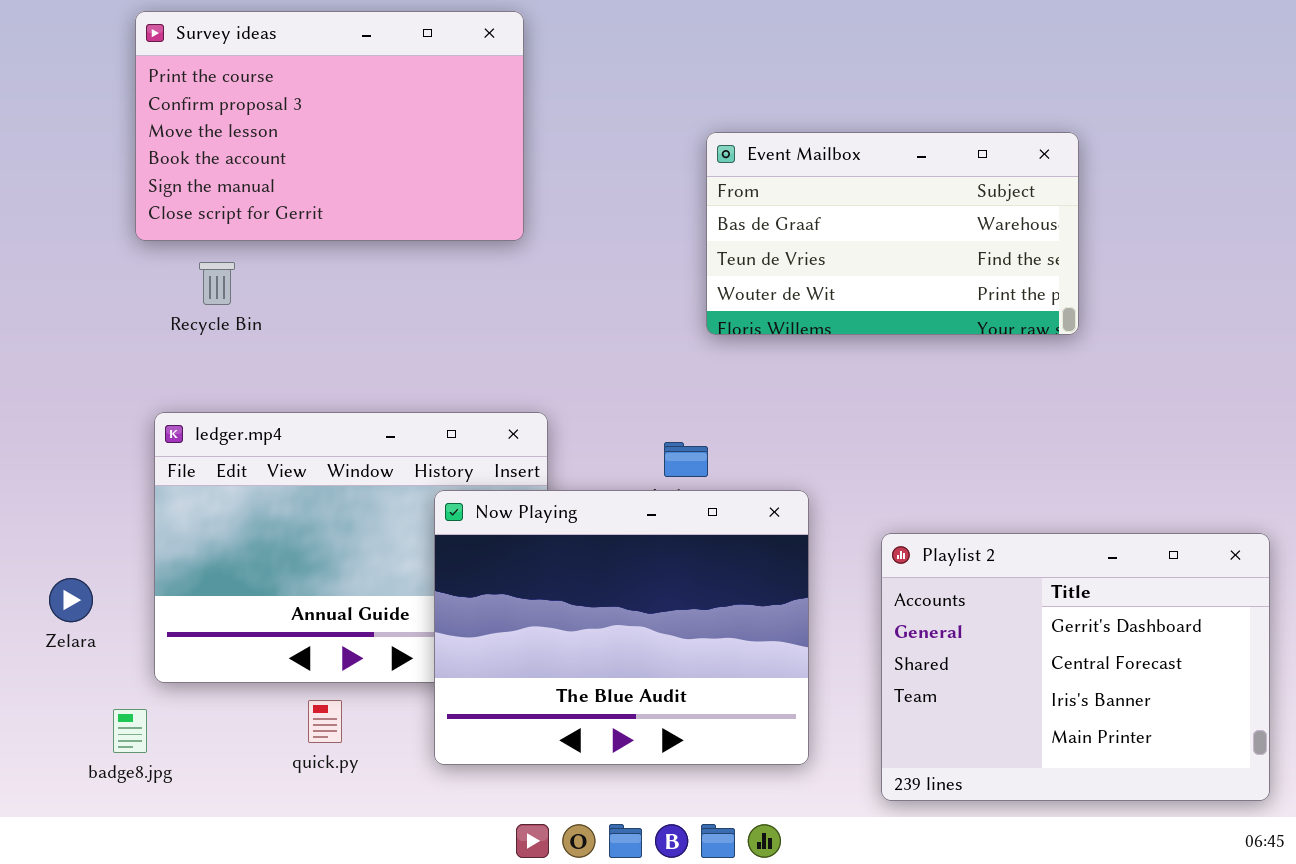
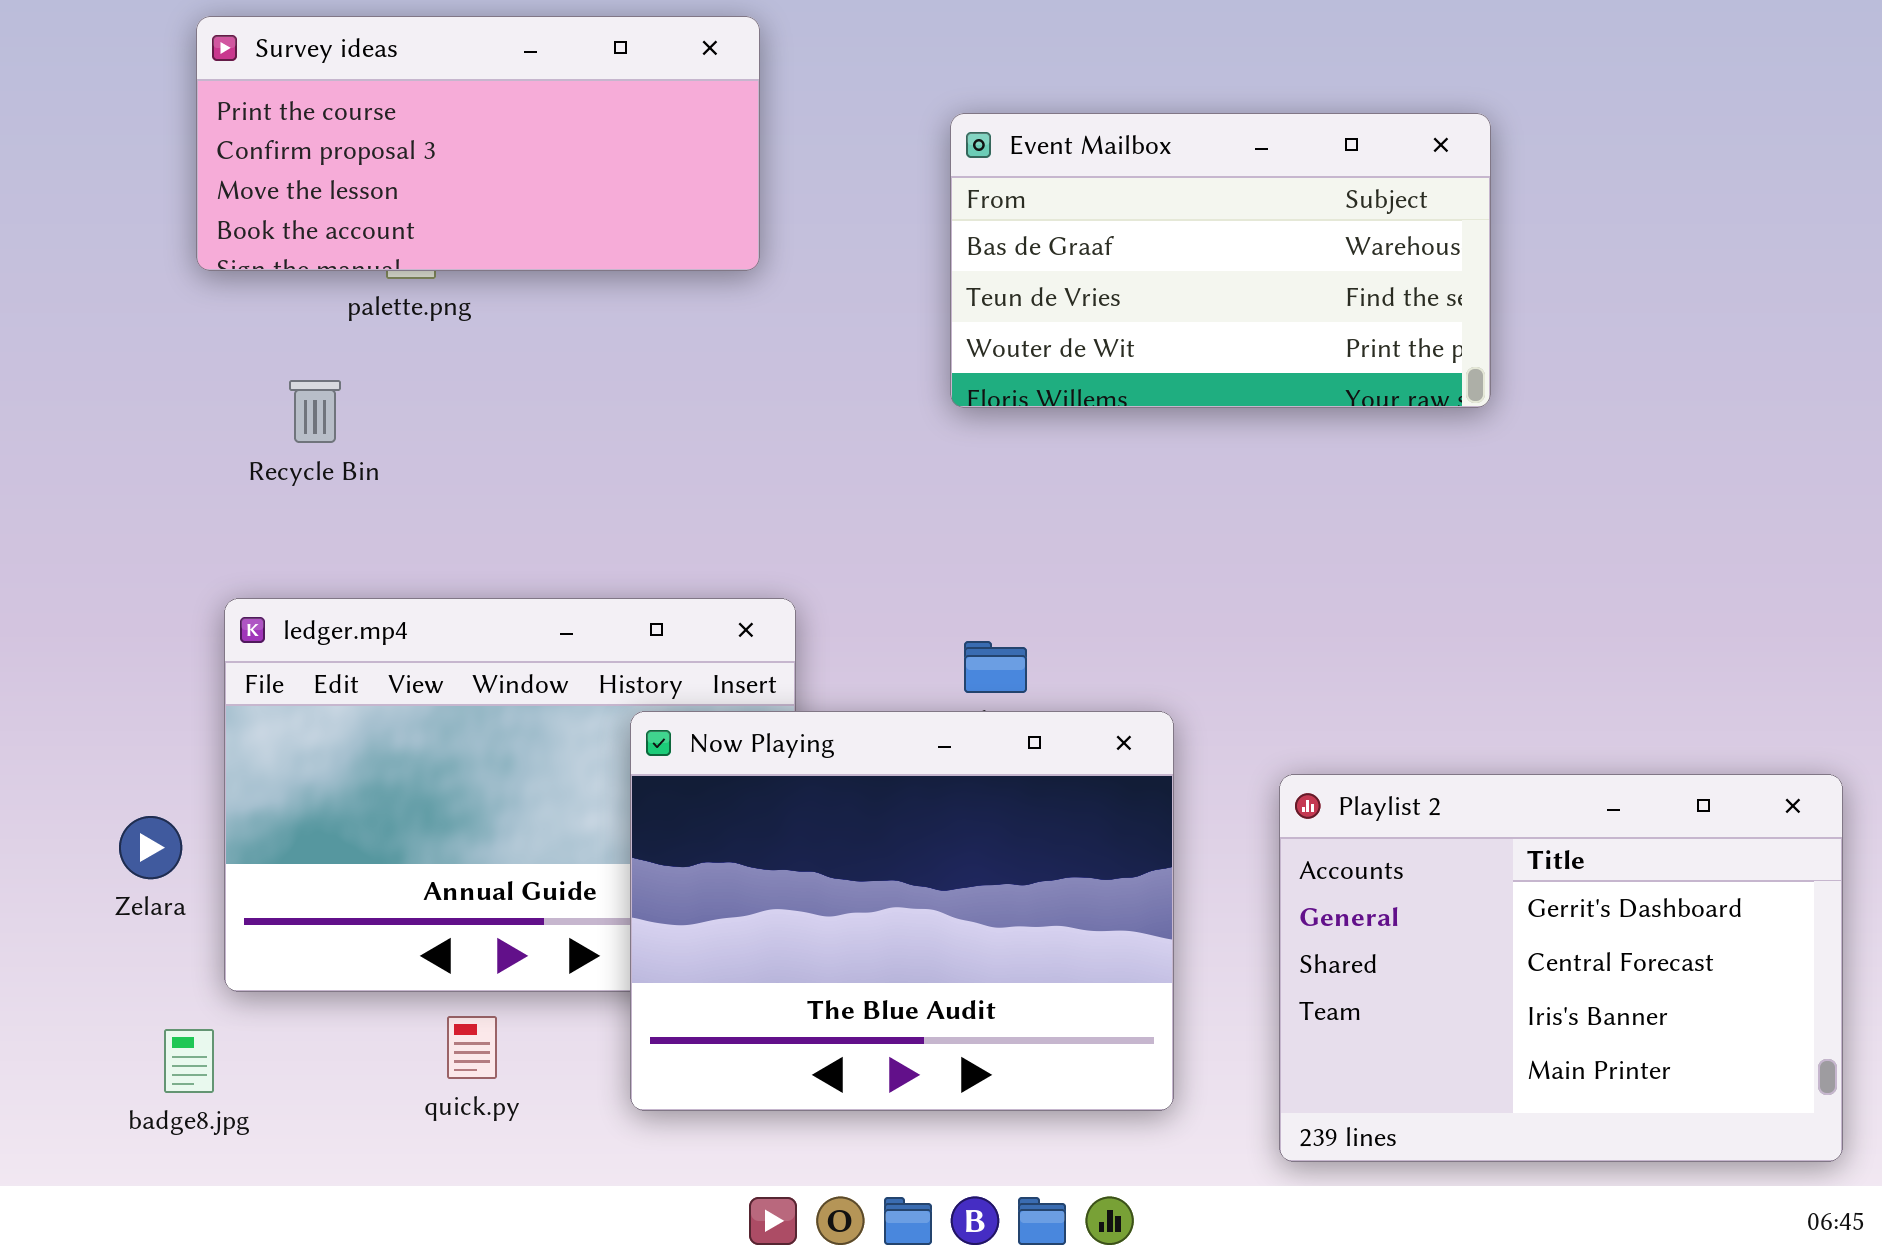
Survey ideas: [135,11,524,241] -> [196,16,760,271], resized
Event Mailbox: [706,132,1079,335] -> [950,113,1491,408], moved
Zelara: [49,578,93,622] -> [119,816,182,879], moved

